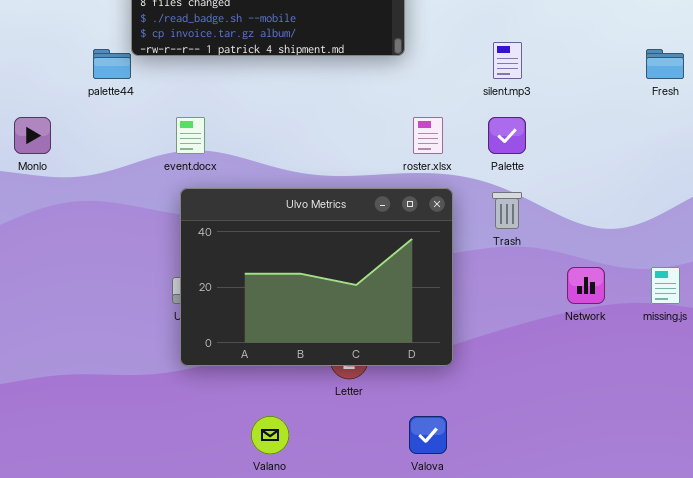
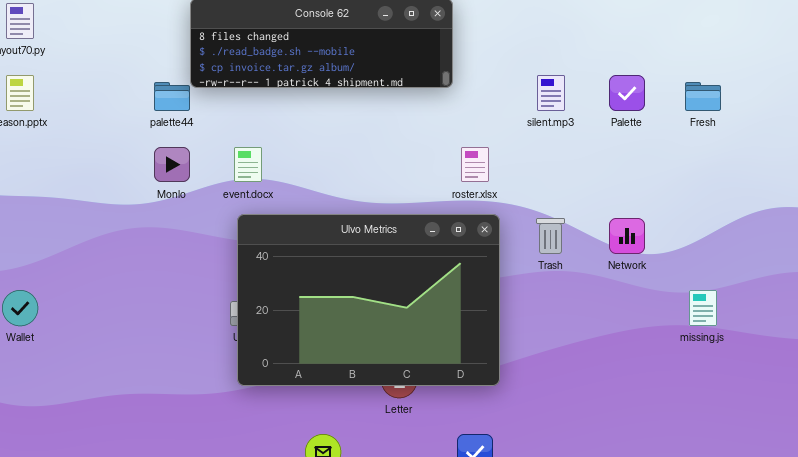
Monlo: [14,117,51,154] -> [154,147,190,182], moved
Palette: [488,117,526,154] -> [609,75,645,111], moved
Network: [567,267,605,304] -> [609,218,645,254], moved

